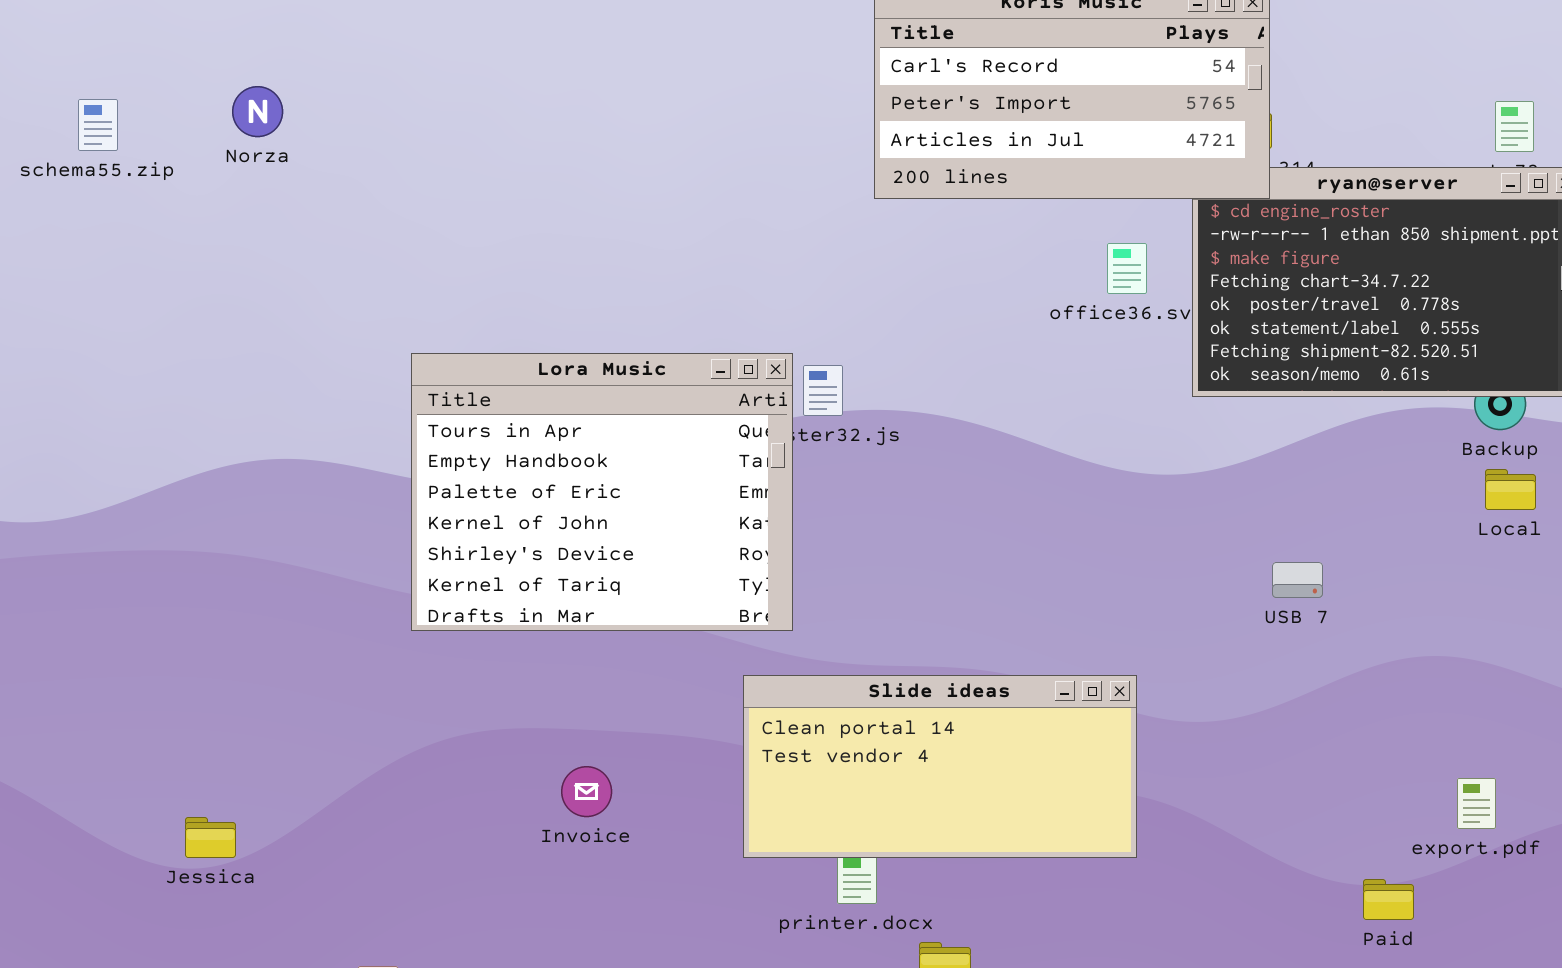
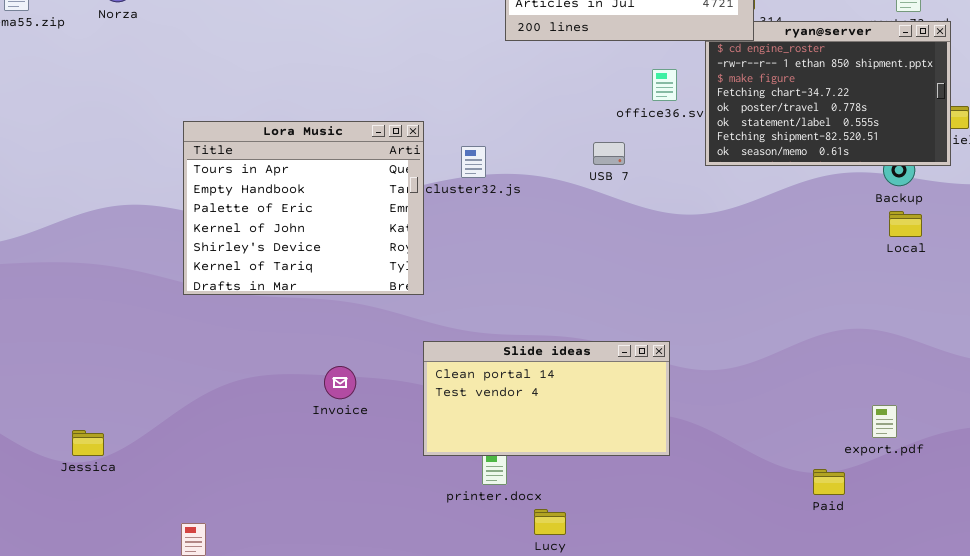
Lora Music: [411,353,793,631] -> [183,121,424,295], moved
USB 7: [1272,562,1323,598] -> [593,142,625,165], moved
Invoice: [561,766,612,817] -> [324,366,356,399], moved

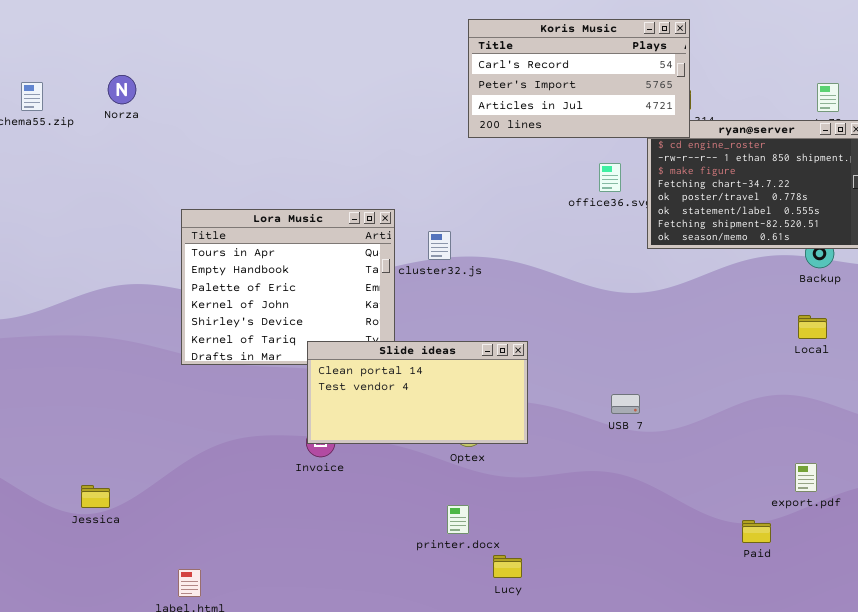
USB 7: [593,142,625,165] -> [611,394,640,414], moved
Local: [889,211,922,237] -> [798,315,827,339], moved
Slide ideas: [423,341,670,456] -> [307,341,528,444], moved

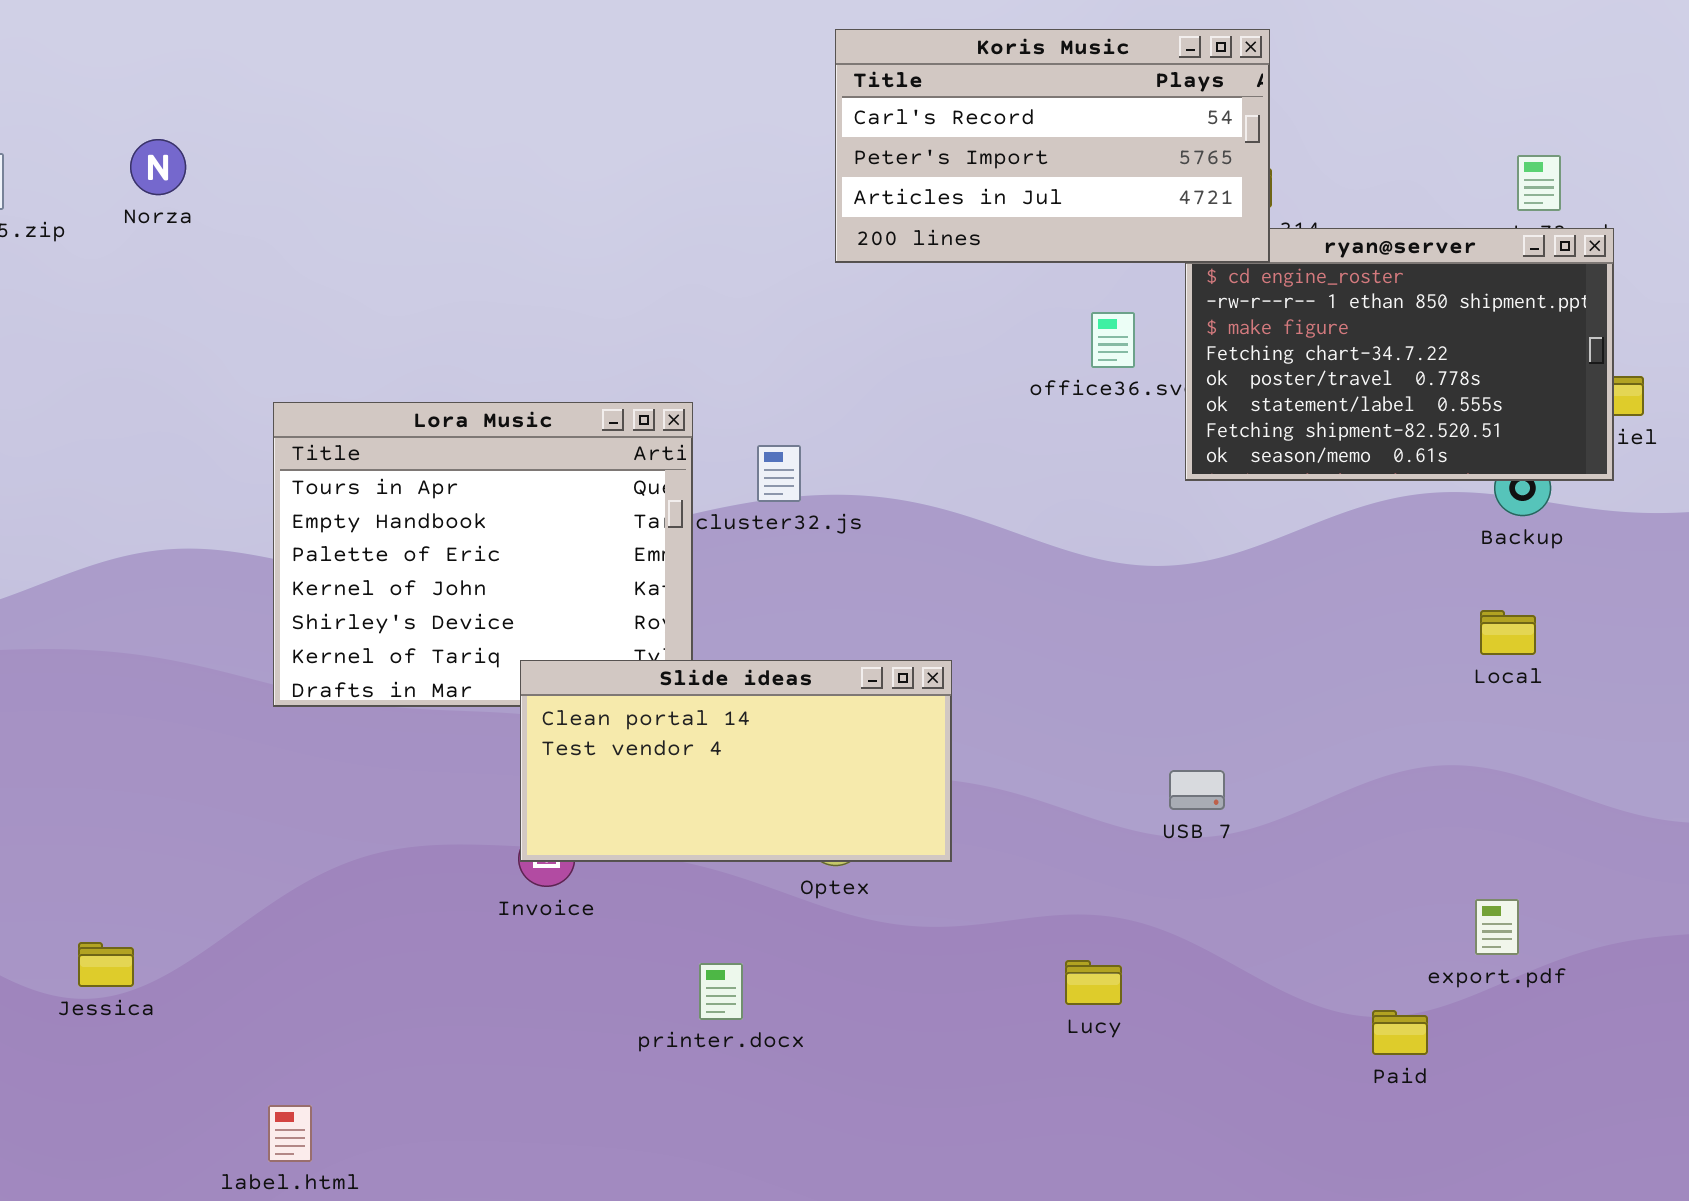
USB 7: [611,394,640,414] -> [1169,770,1225,810], moved
printer.docx: [447,505,469,534] -> [699,963,743,1020], moved
Lucy: [493,555,522,578] -> [1065,960,1122,1005], moved

